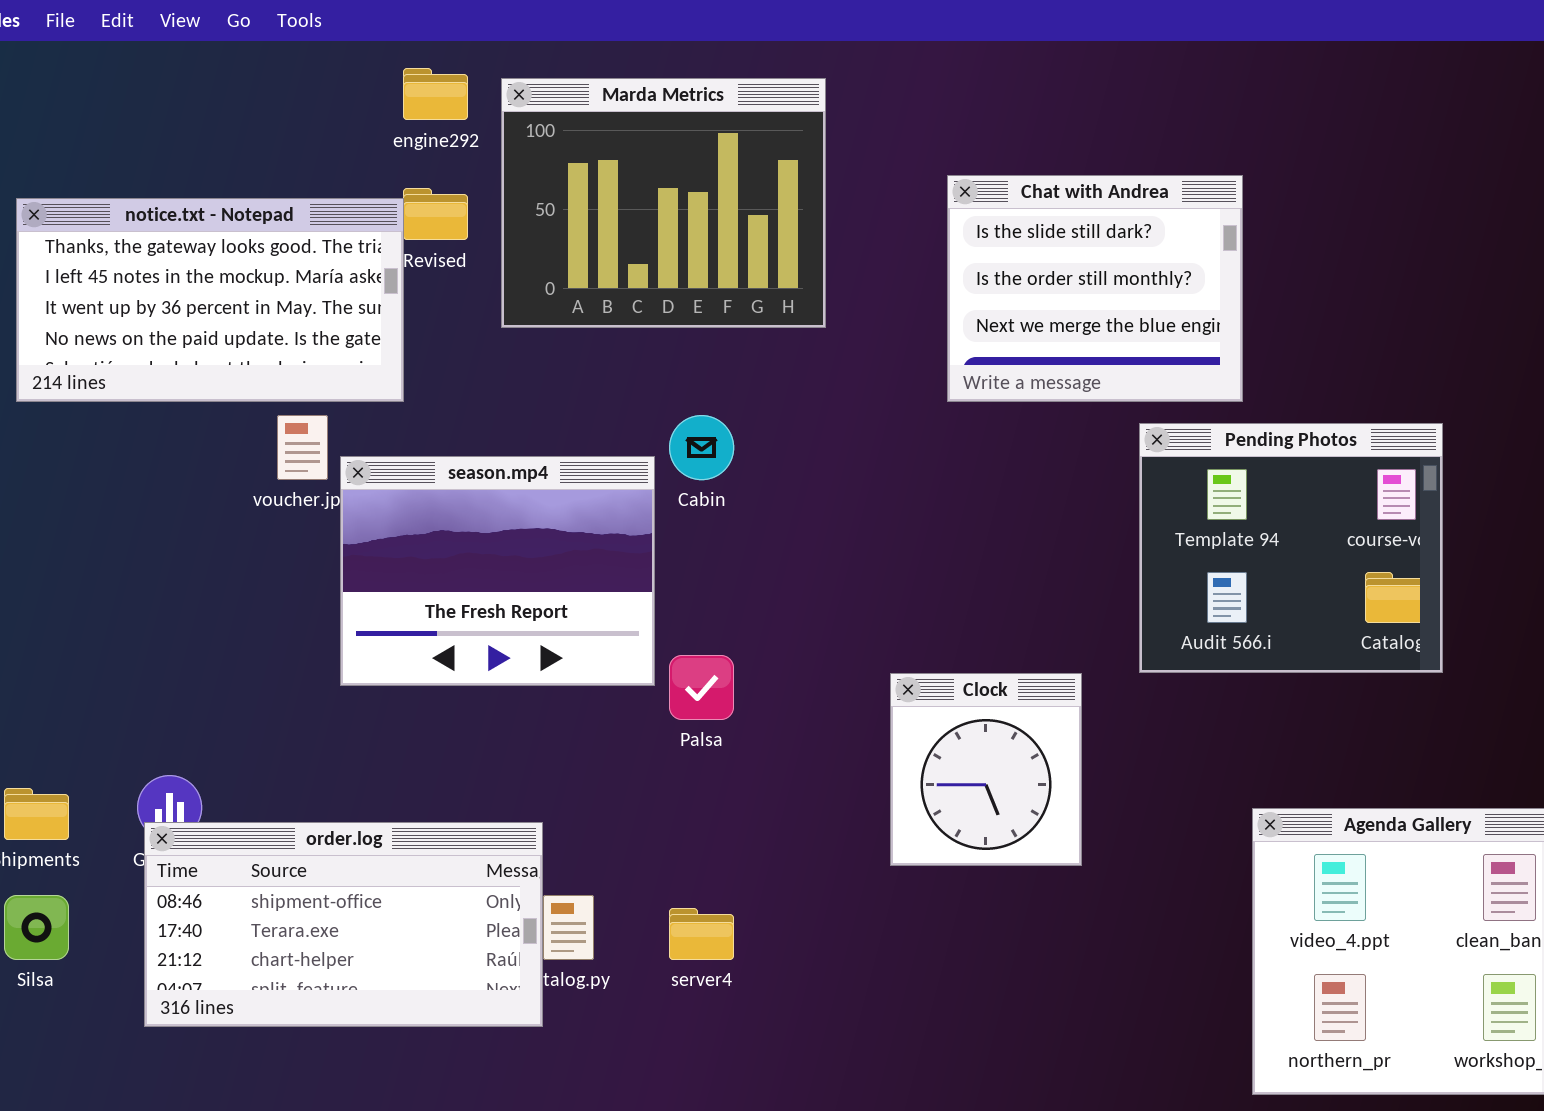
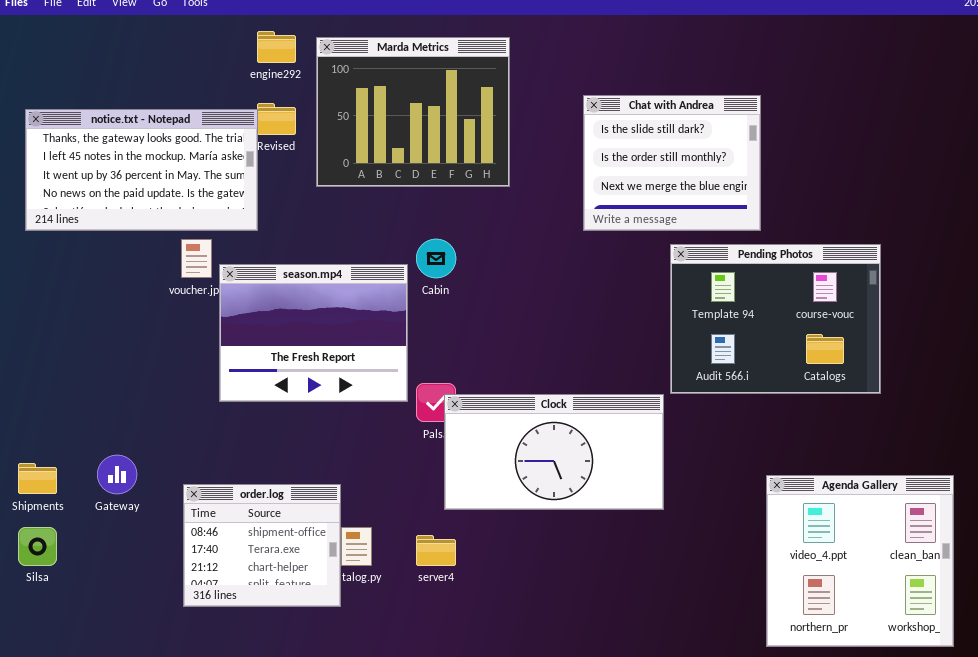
Pending Photos: [1139,423,1443,673] -> [670,244,881,394], resized
Clock: [890,673,1082,866] -> [444,394,664,510], resized
order.log: [144,822,543,1027] -> [183,484,341,607], resized

